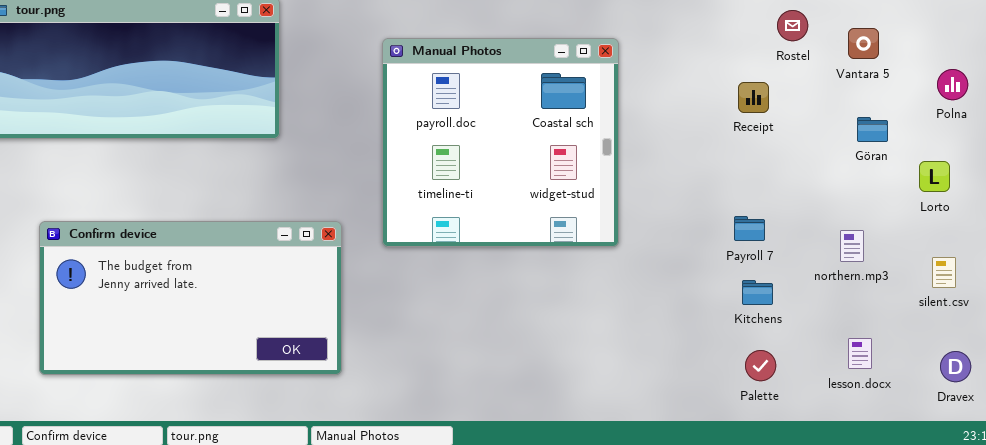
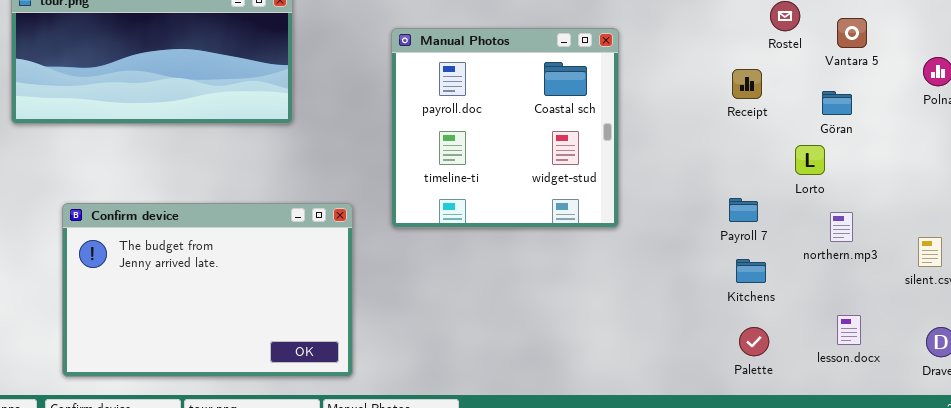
Göran: [857,117,888,142] -> [822,91,852,115], moved
Lorto: [919,161,950,192] -> [795,145,825,175], moved
Confirm device: [39,221,342,375] -> [62,203,353,377], resized

